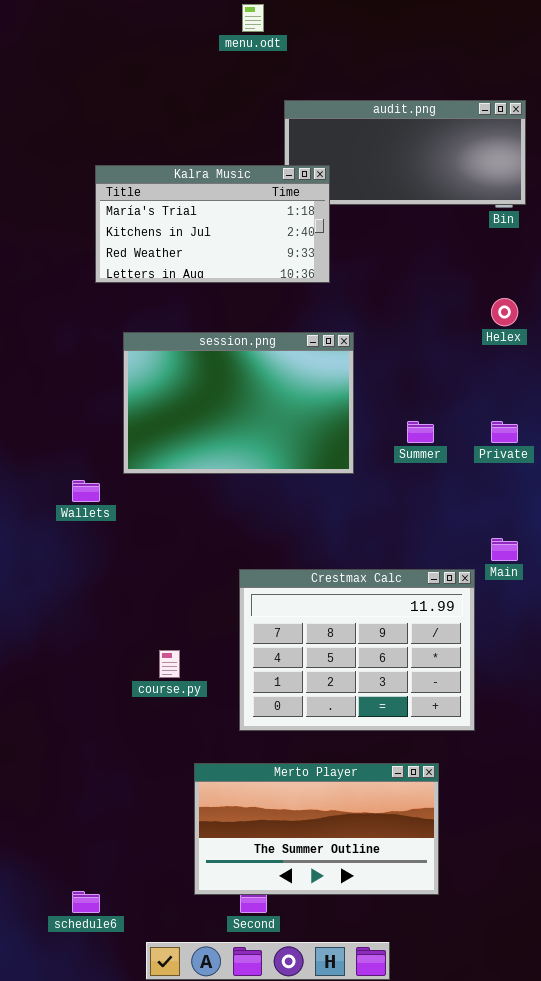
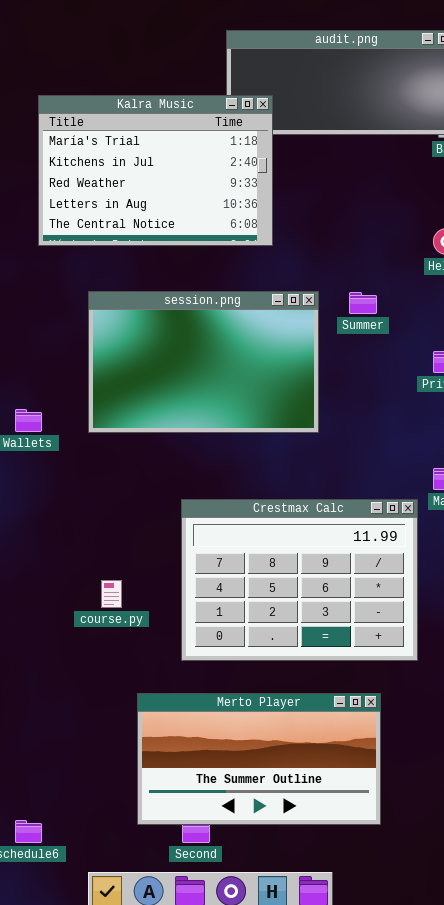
Kalra Music: [95,165,330,283] -> [38,95,273,246], resized
session.png: [123,332,354,474] -> [88,291,319,433], moved
Summer: [407,421,434,443] -> [349,292,377,314], moved

